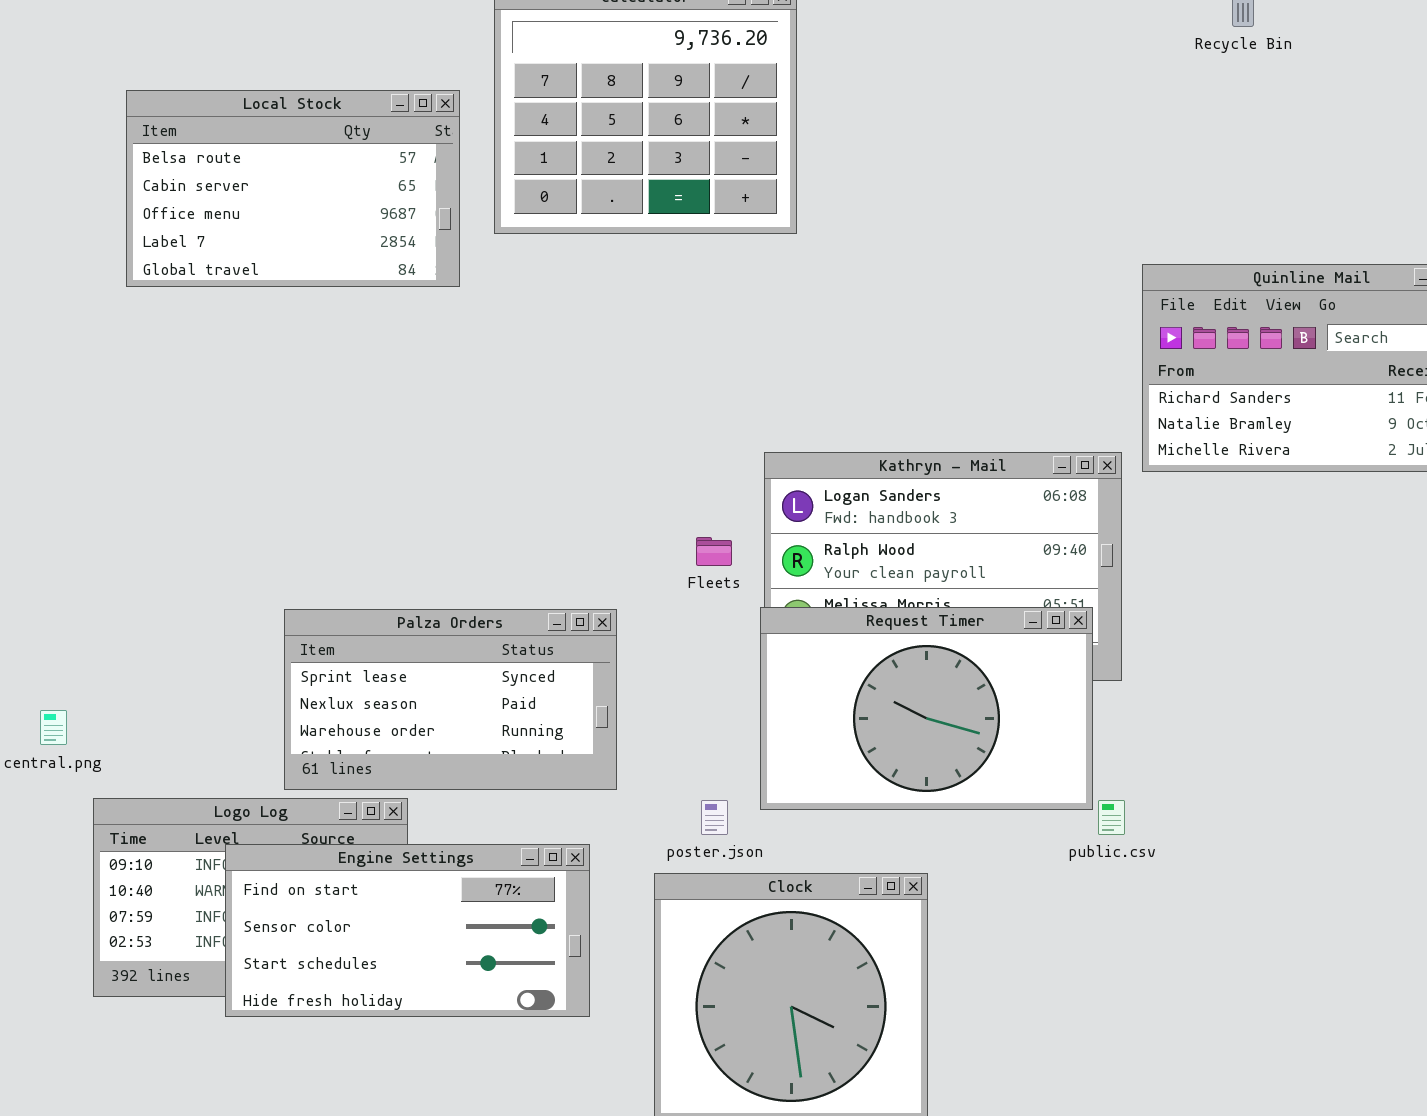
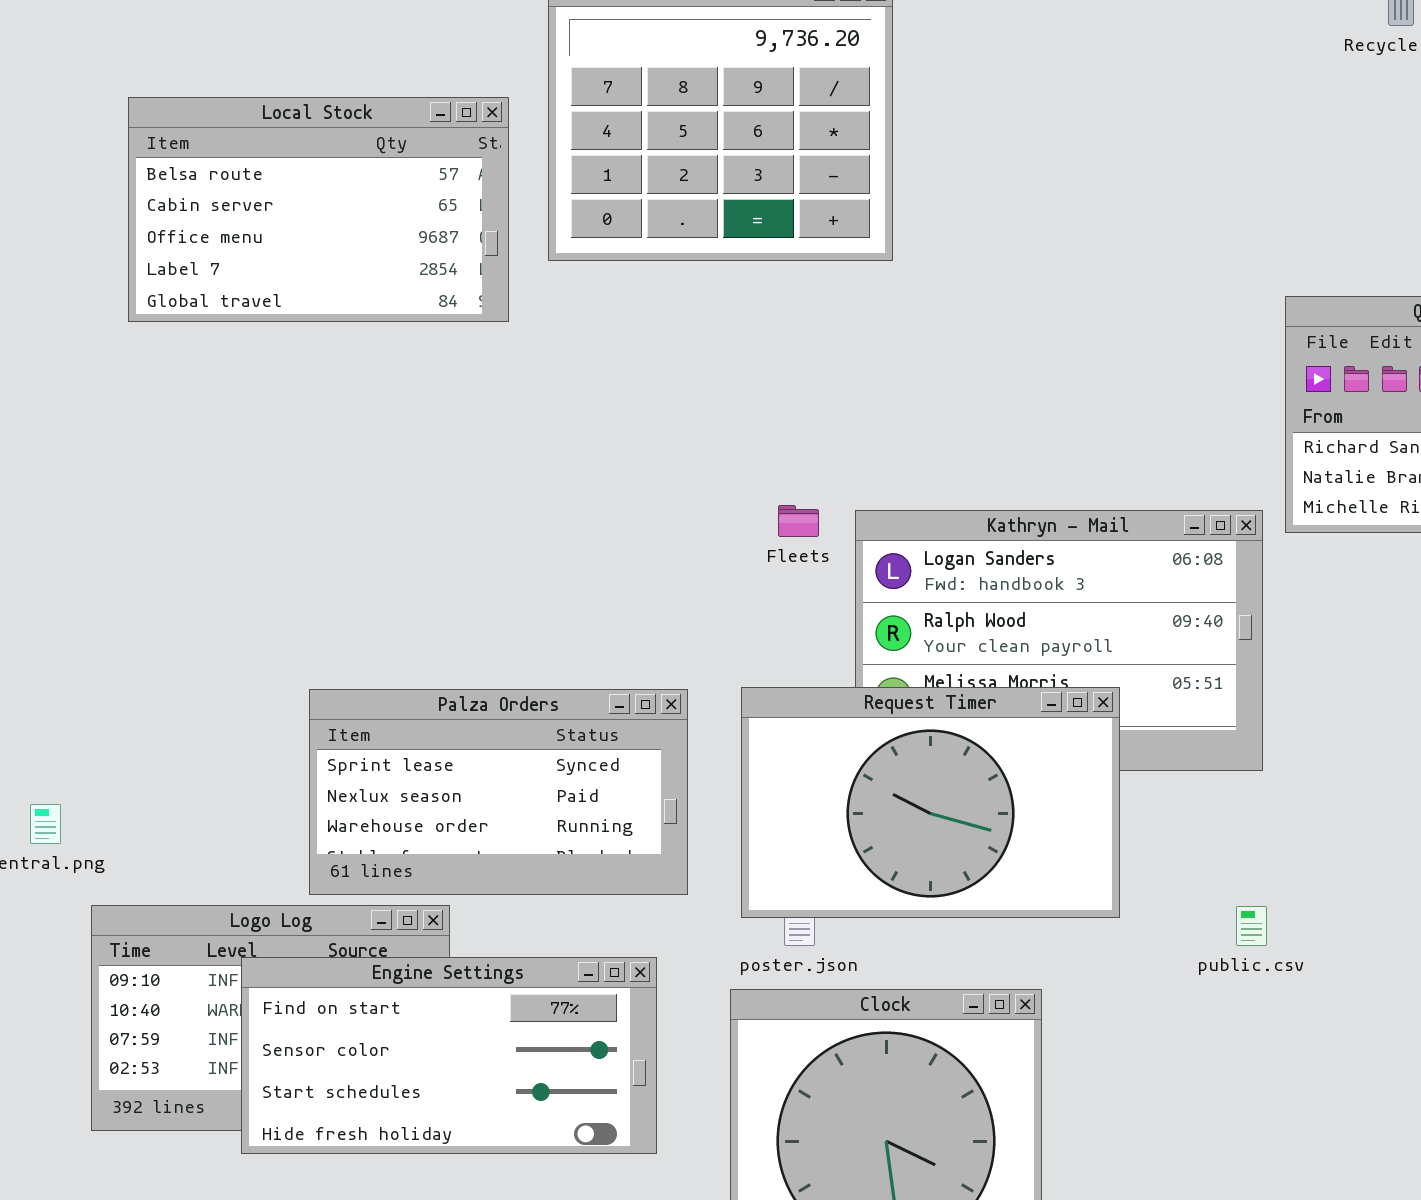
Fleets: [696,537,732,566] -> [778,505,819,537], moved
Request Timer: [760,607,1093,810] -> [741,687,1120,918], moved

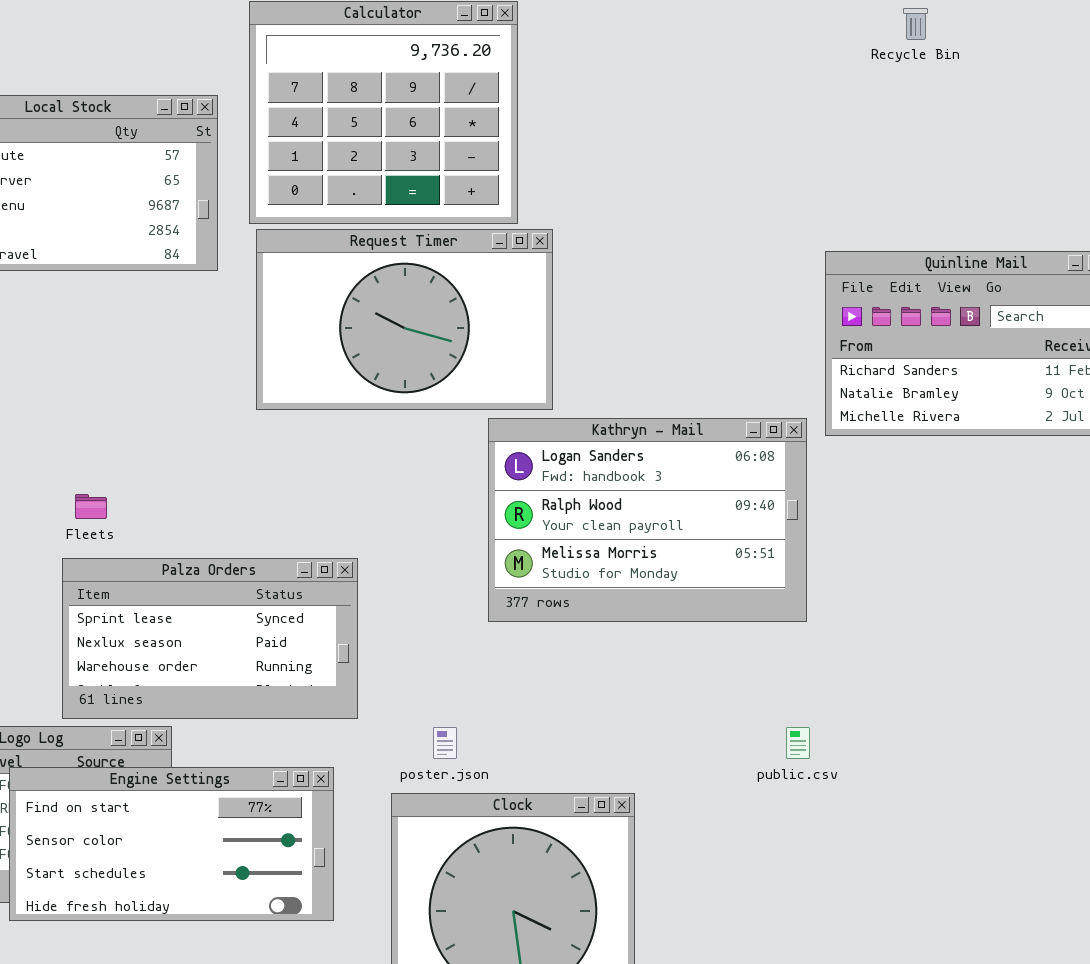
Fleets: [778,505,819,537] -> [75,494,107,519], moved
Request Timer: [741,687,1120,918] -> [256,229,553,410], moved

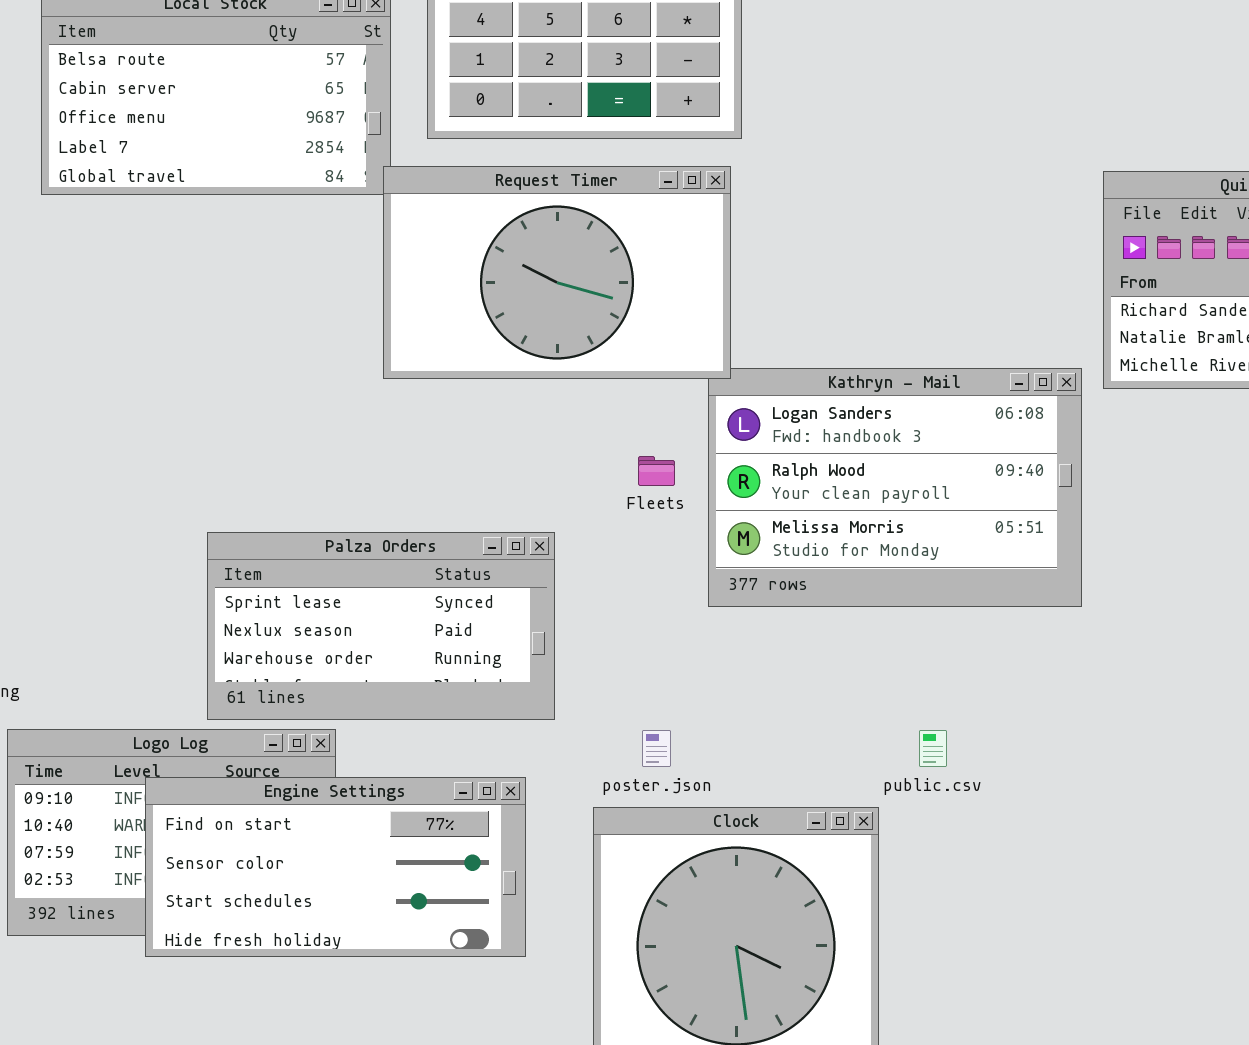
Request Timer: [256,229,553,410] -> [383,166,731,379], moved
Fleets: [75,494,107,519] -> [638,456,675,486], moved
public.csv: [786,727,810,759] -> [919,730,947,767], moved

